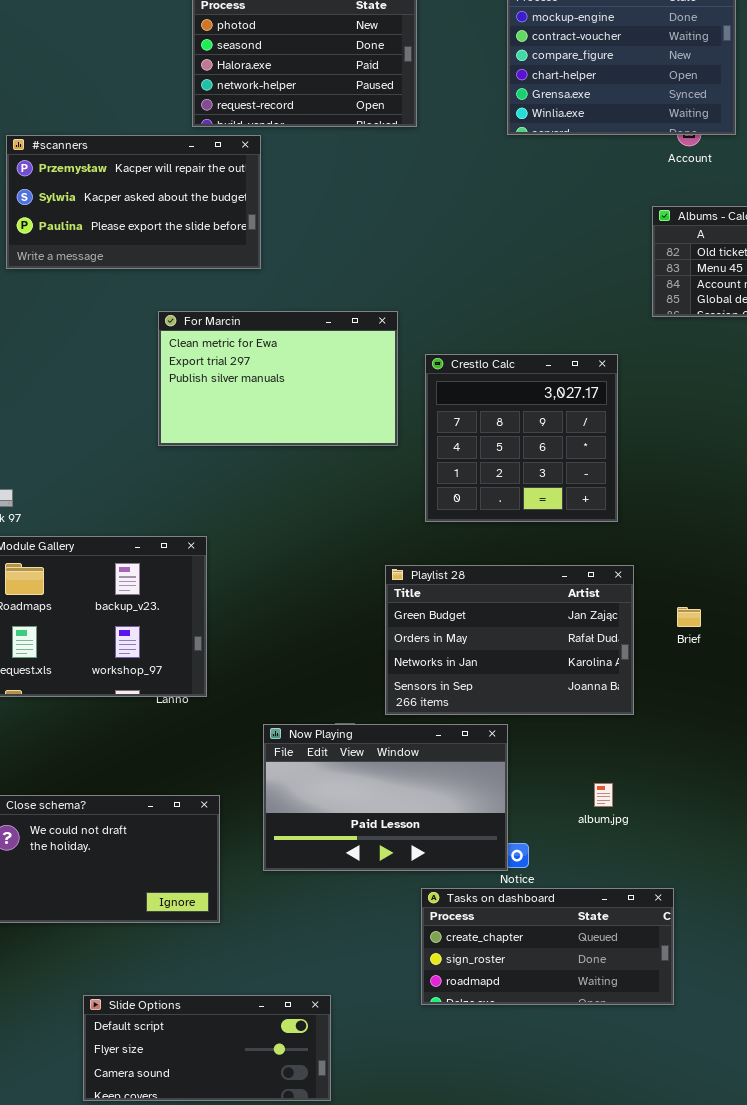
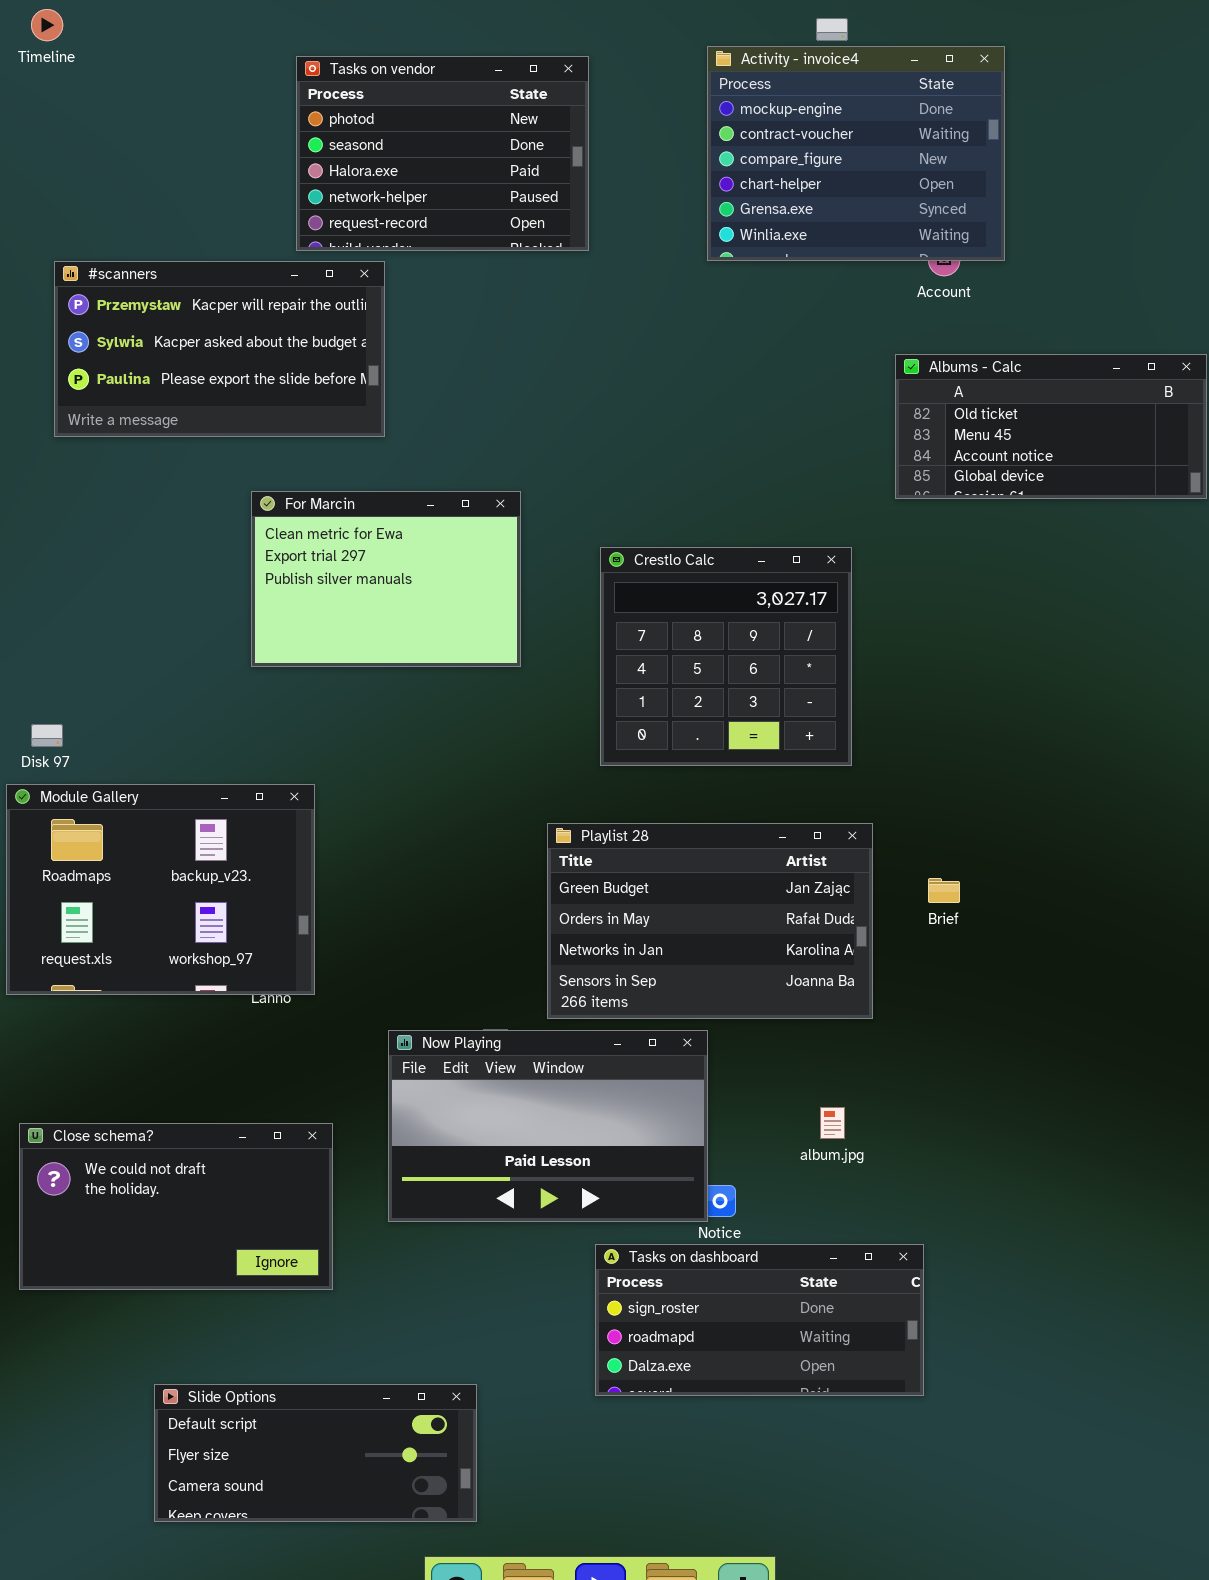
For Marcin: [158,311,398,446] -> [251,491,521,667], resized
Tasks on dashboard: [421,888,674,1005] -> [595,1244,924,1396], scrolled down 1 row

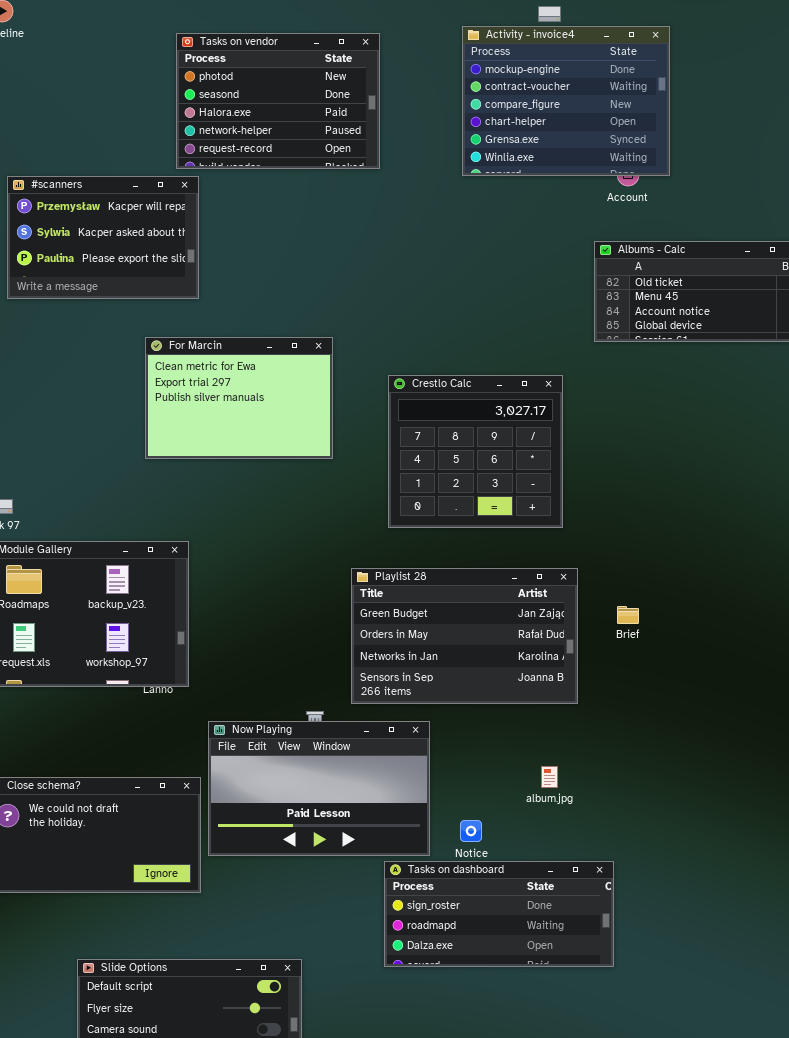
#scanners: [54,261,385,437] -> [7,176,199,299], resized
Now Playing: [388,1030,708,1222] -> [208,721,430,856], moved

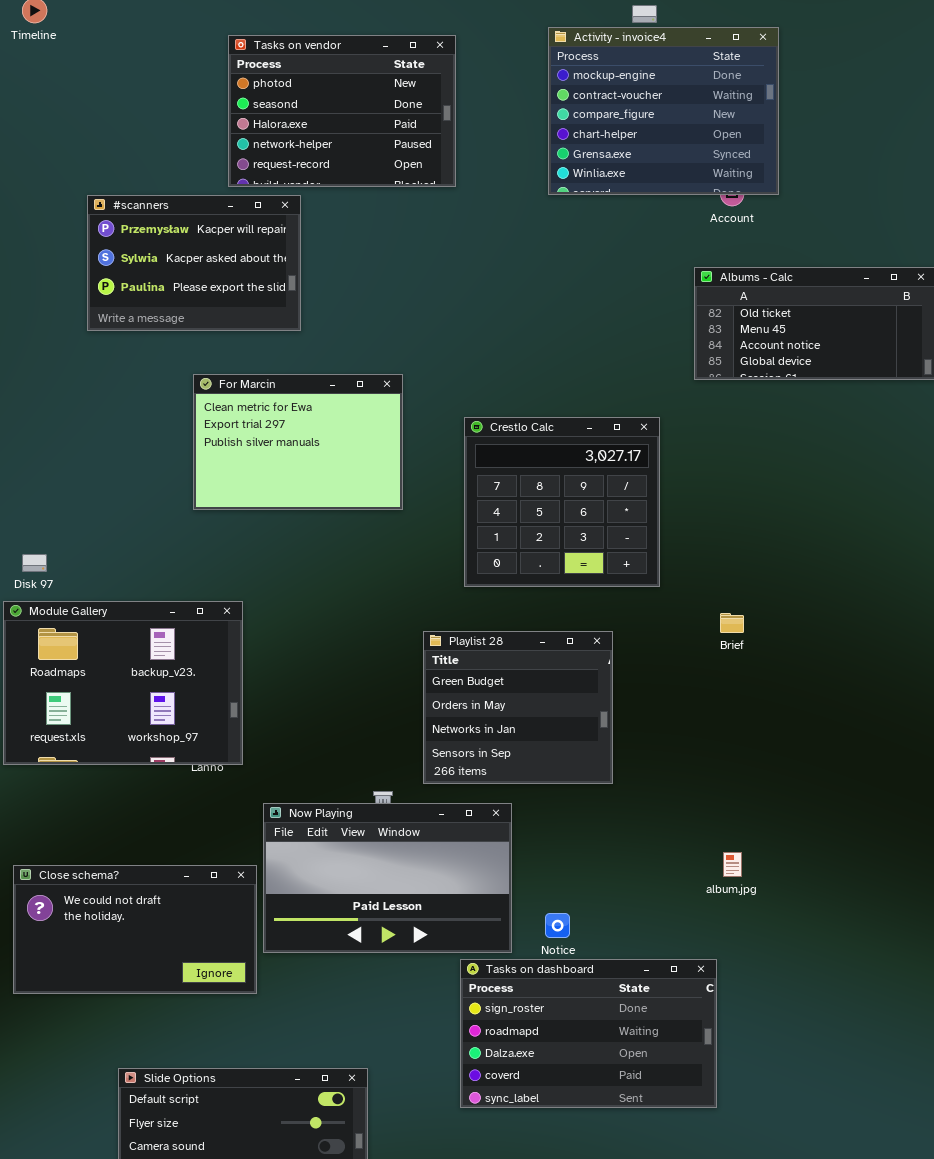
#scanners: [7,176,199,299] -> [87,195,301,331], moved
Playlist 28: [351,568,578,704] -> [423,631,613,784], resized
Brief: [617,606,639,624] -> [720,613,744,633], moved
album.jpg: [541,766,558,788] -> [723,852,742,877], moved
Tasks on dashboard: [384,861,614,967] -> [460,959,717,1108], resized

